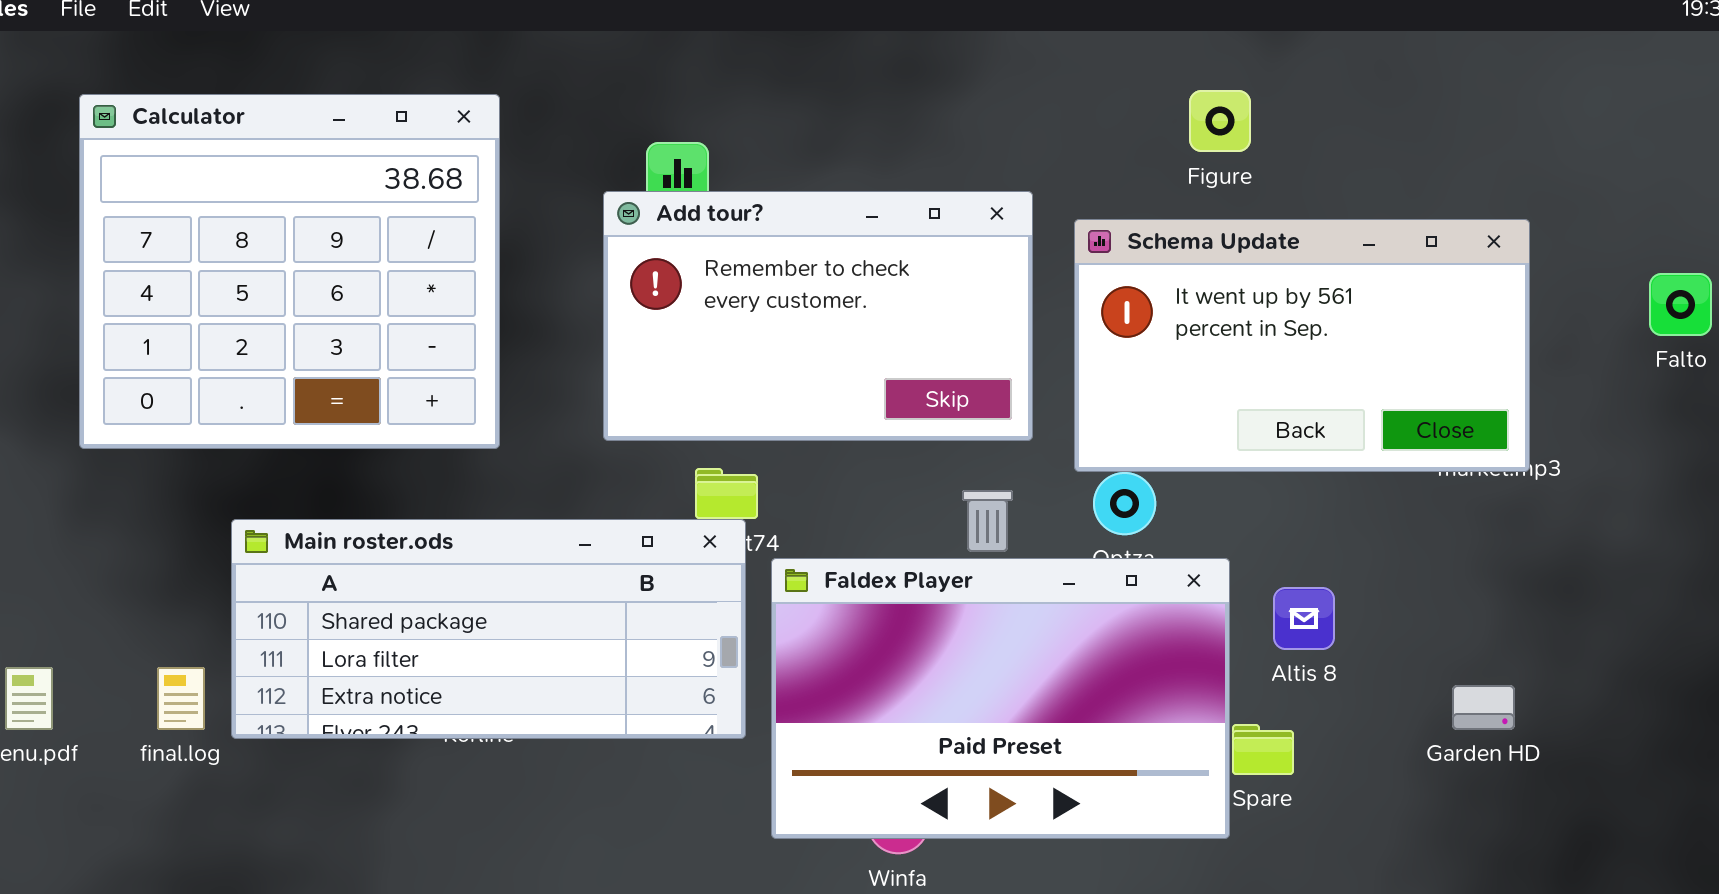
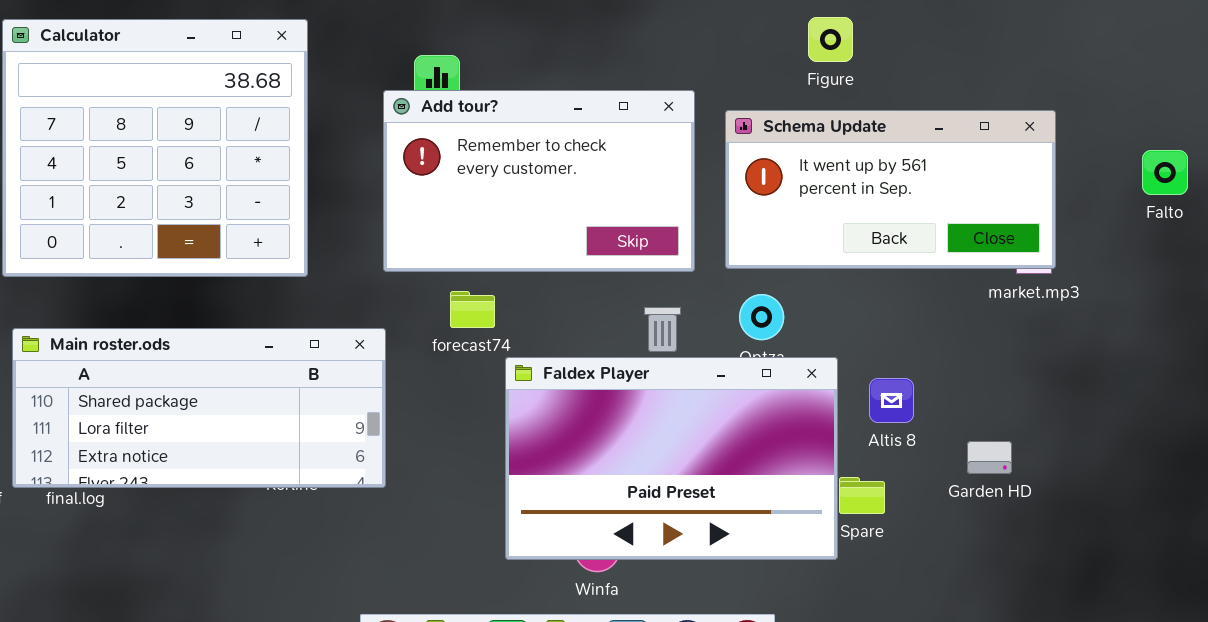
Schema Update: [1074,219,1530,472] -> [725,110,1056,269], resized
Main roster.ods: [231,519,746,739] -> [12,328,386,488], moved
Garden HD: [1452,685,1515,730] -> [967,441,1012,474], moved

